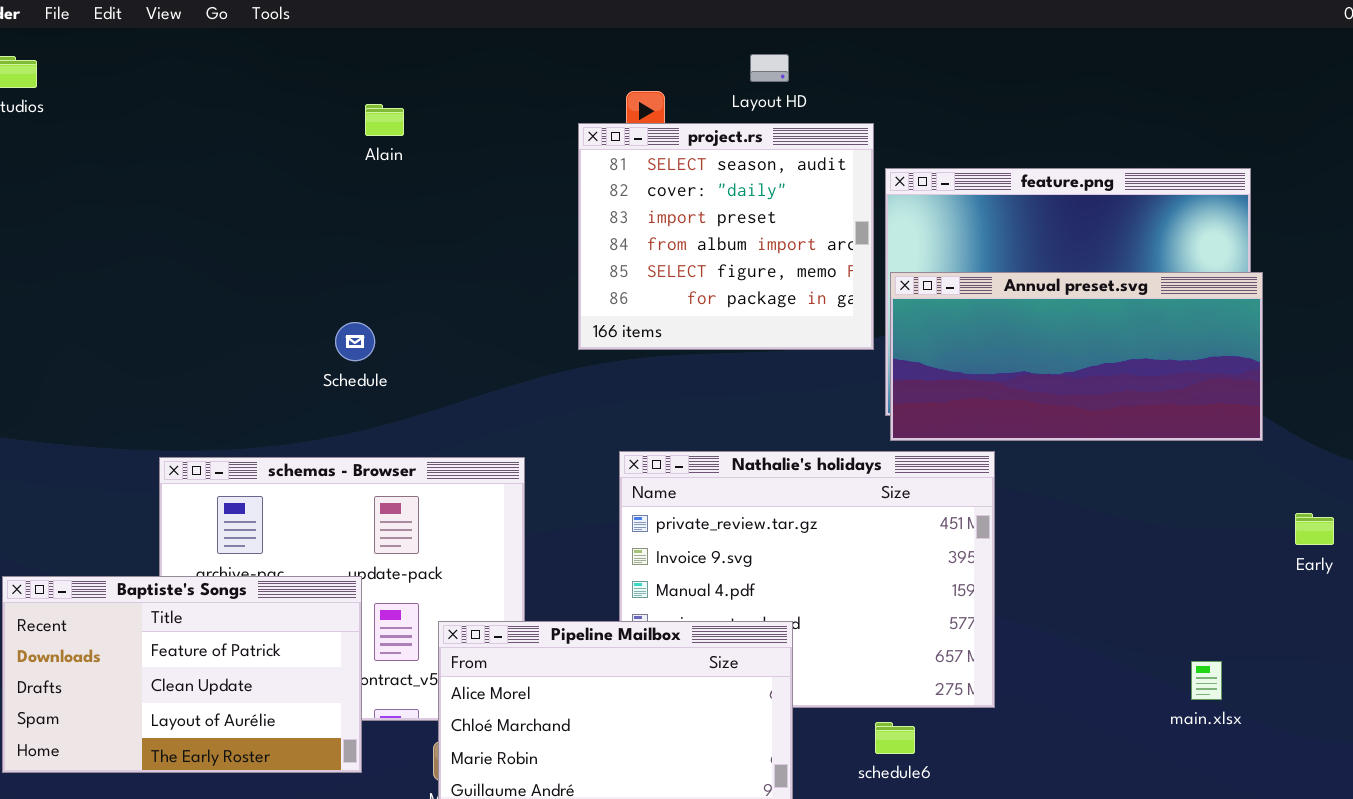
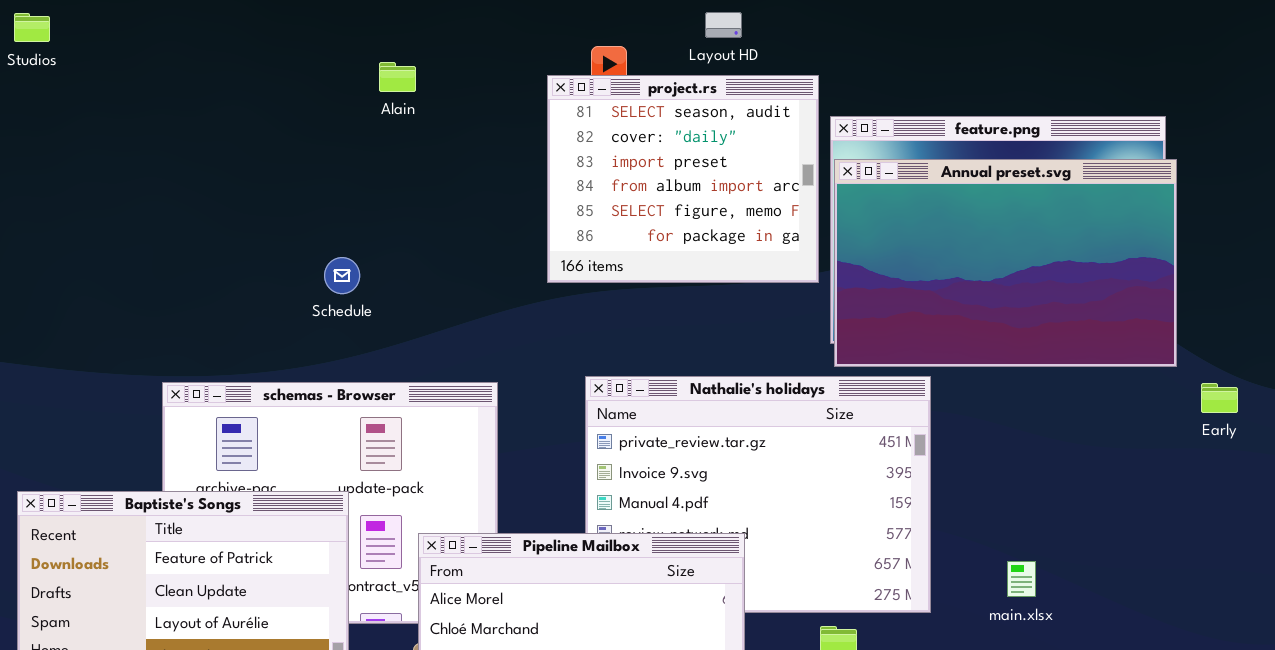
Alain: [365,104,404,136] -> [379,62,416,92], moved
Annual preset.svg: [890,272,1263,441] -> [834,159,1177,367], resized
Early: [1295,513,1334,545] -> [1201,383,1238,413], moved
main.xlsx: [1191,661,1222,700] -> [1007,561,1036,597], moved

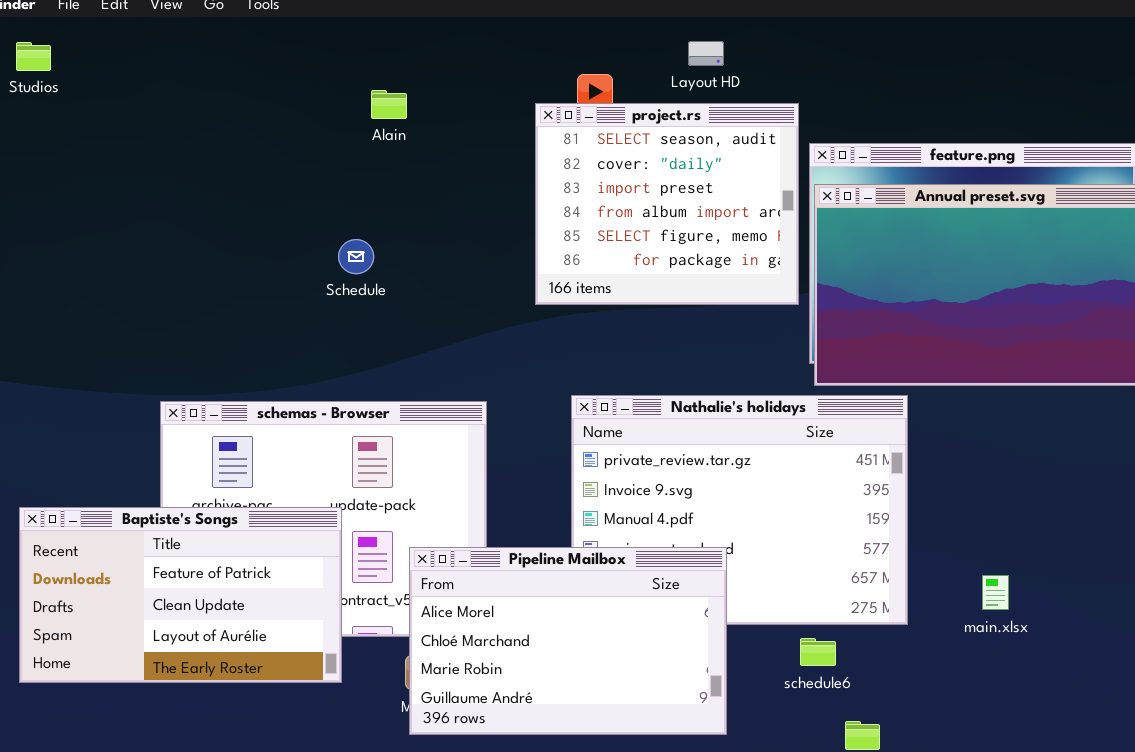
Schedule: [324,257,360,294] -> [338,239,374,274], moved

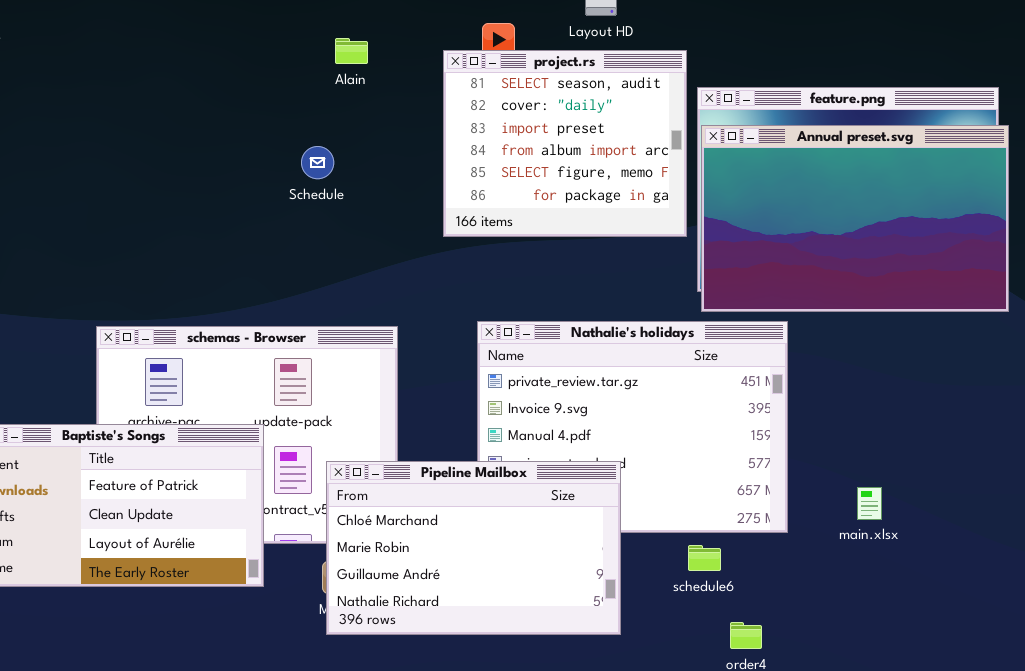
Alain: [371,90,407,119] -> [335,38,368,64], moved
Schedule: [338,239,374,274] -> [301,146,334,179], moved
Pipeline Mailbox: [409,547,727,735] -> [326,461,621,635], scrolled down 1 row

